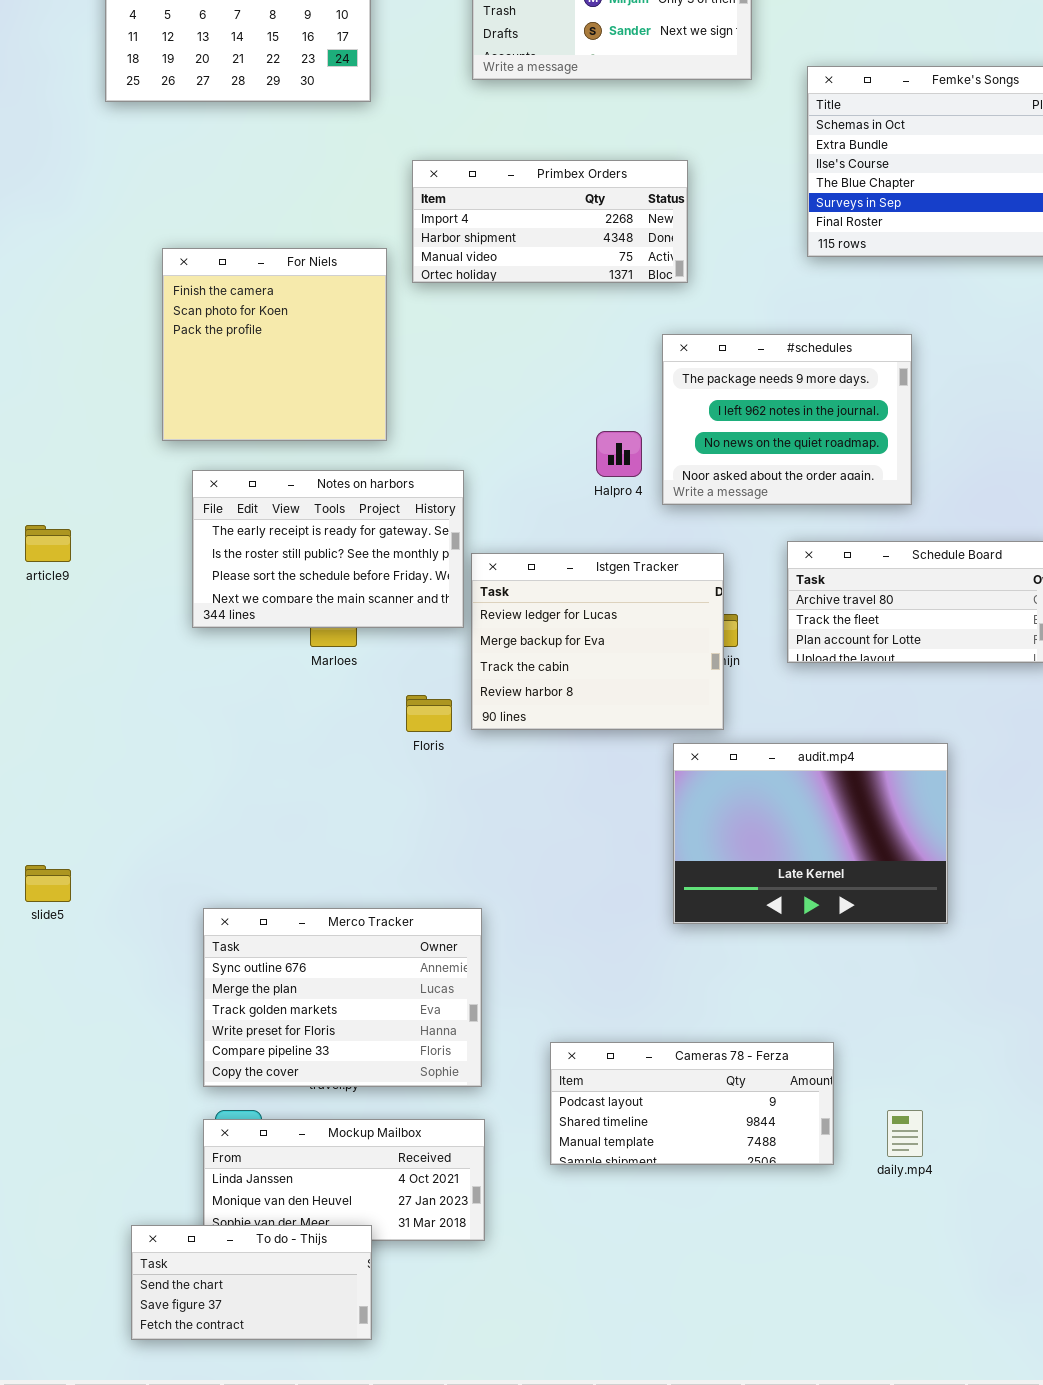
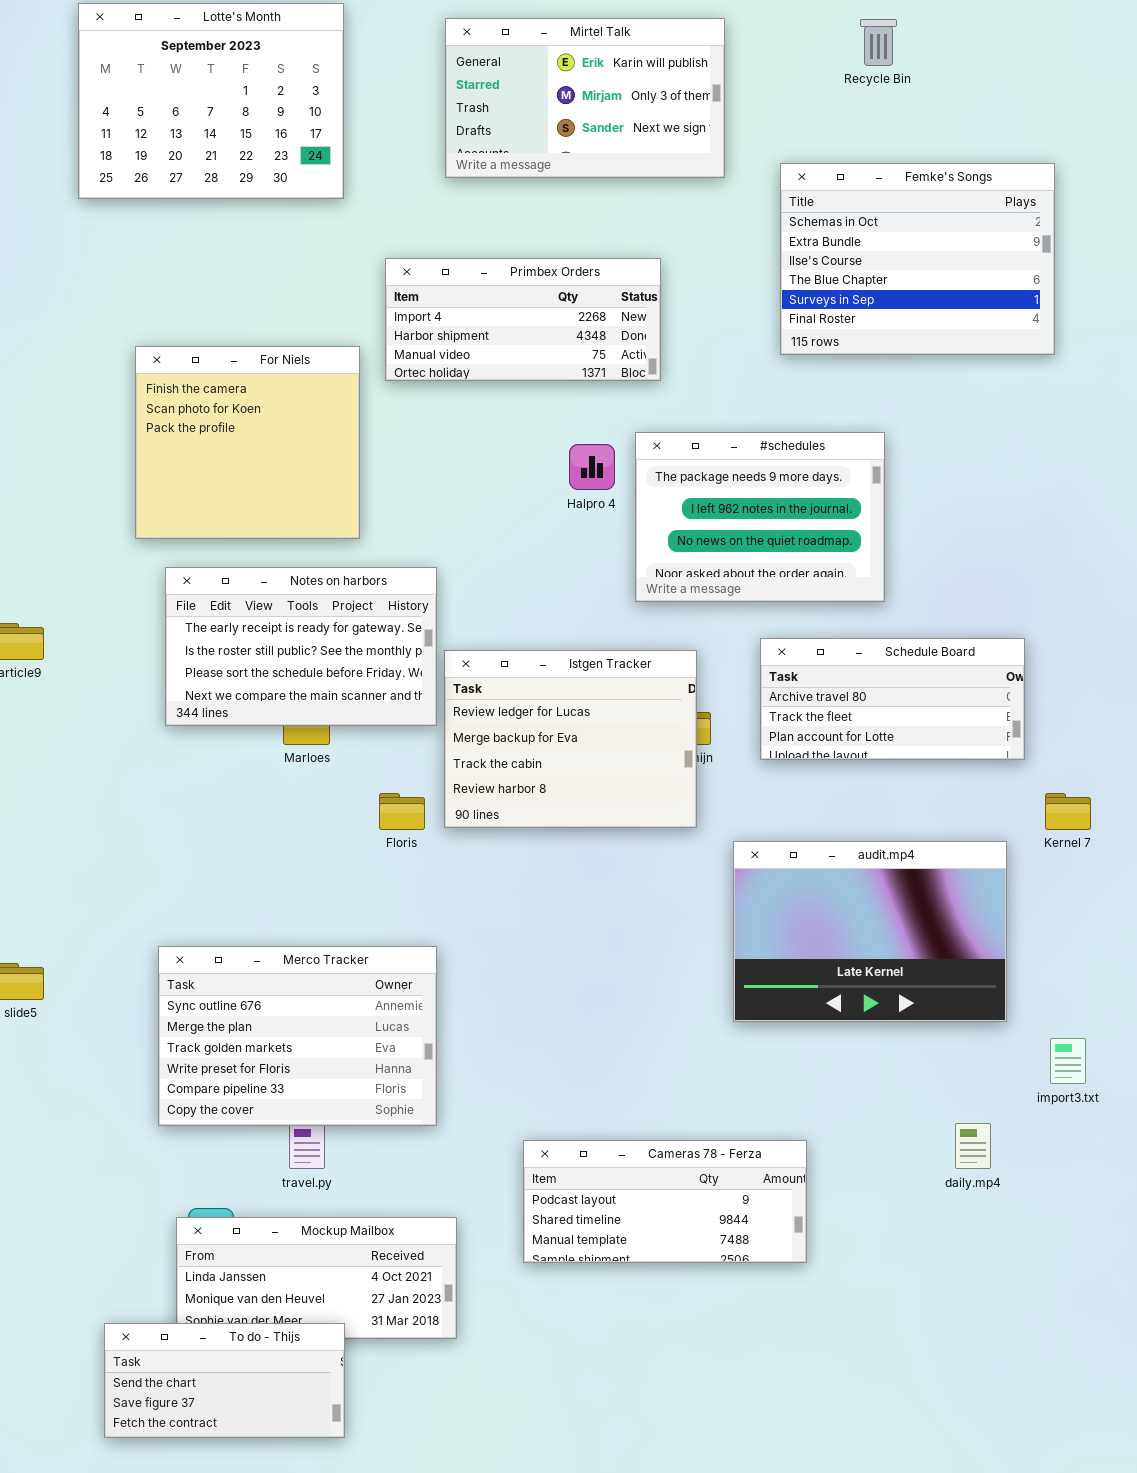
Halpro 4: [596,431,642,477] -> [569,444,615,490], moved
audit.mp4: [673,743,948,924] -> [733,841,1007,1022], moved
Merco Tracker: [203,908,482,1087] -> [158,946,437,1126], moved
daily.mp4: [887,1110,923,1157] -> [955,1123,991,1169], moved

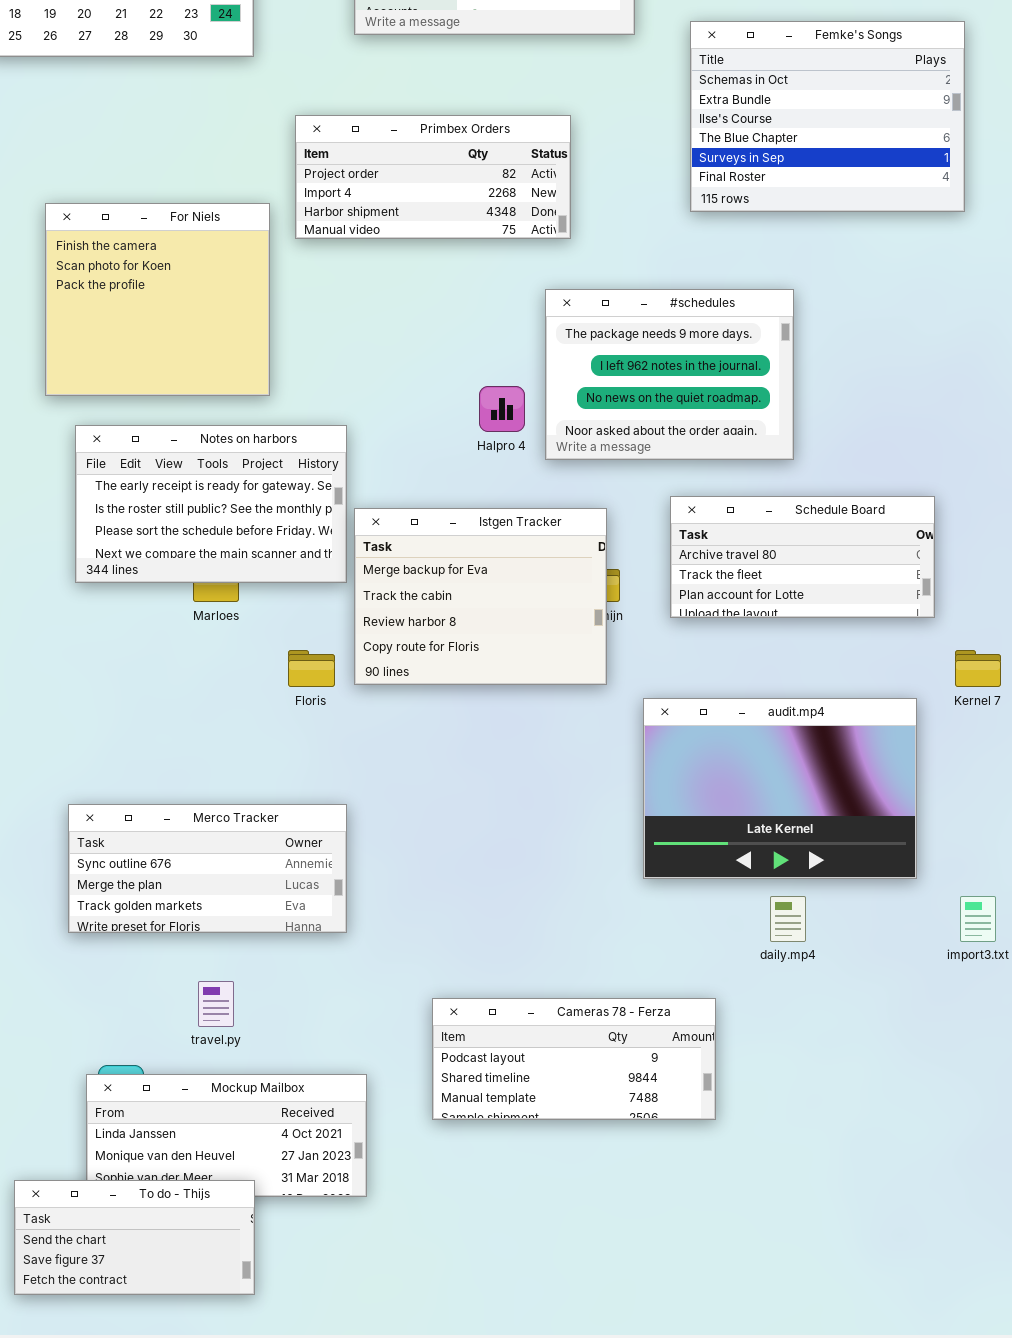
Primbex Orders: [385,258,661,381] -> [295,115,571,239], scrolled up 1 row
Halpro 4: [569,444,615,490] -> [479,386,525,432], moved
Istgen Tracker: [444,650,697,828] -> [354,508,607,685], scrolled down 1 row
Merco Tracker: [158,946,437,1126] -> [68,804,347,933], resized
daily.mp4: [955,1123,991,1169] -> [770,896,806,942], moved

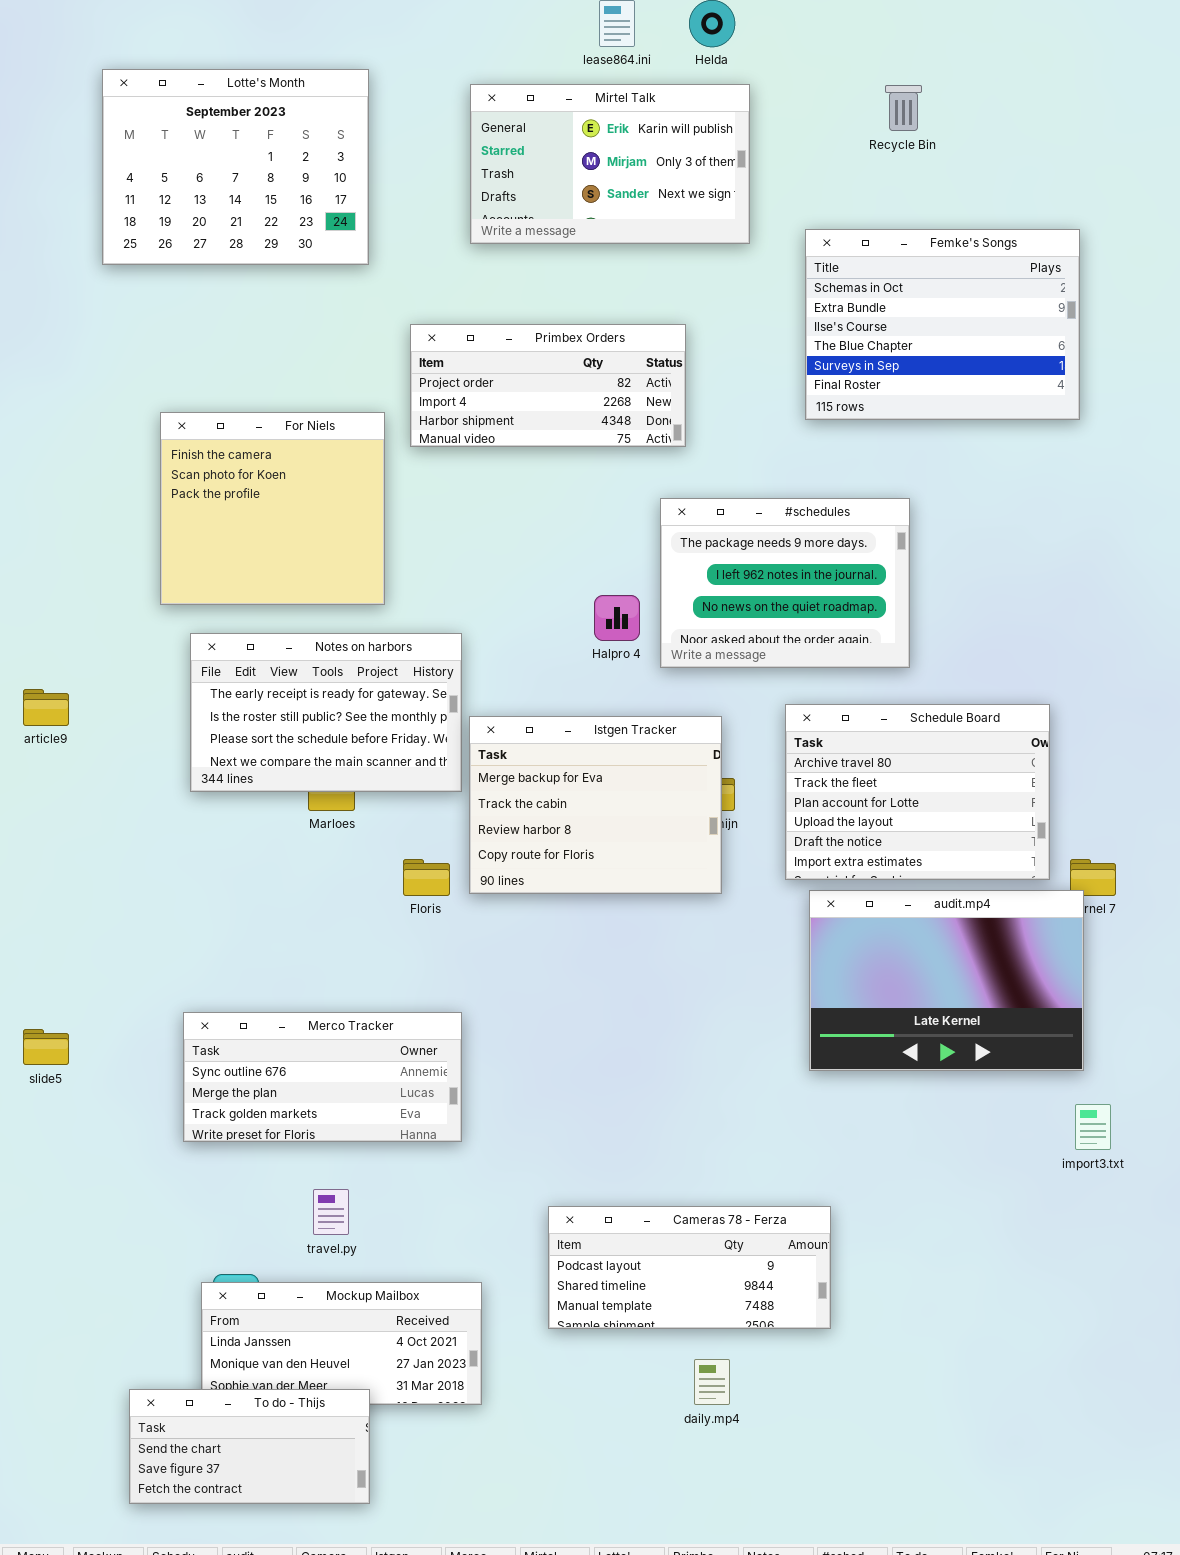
Schedule Board: [670,496,935,618] -> [785,704,1050,880], resized
audit.mp4: [643,698,917,879] -> [809,890,1084,1071], moved
daily.mp4: [770,896,806,942] -> [694,1359,730,1405], moved

